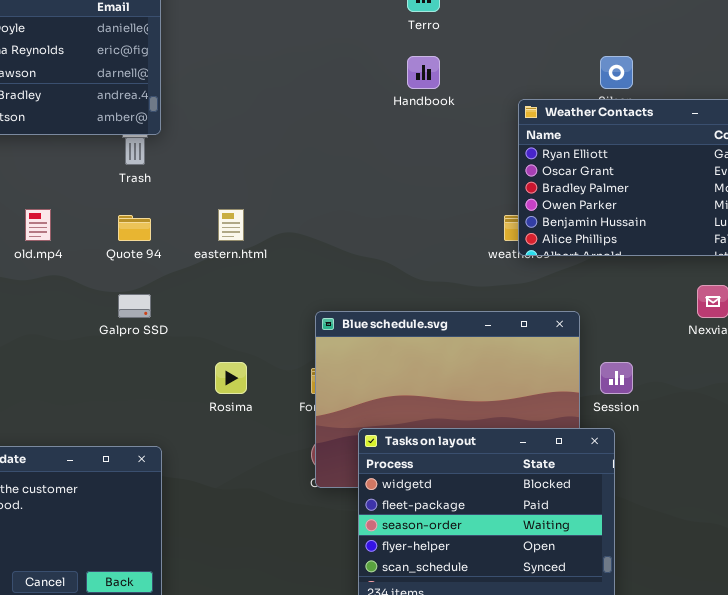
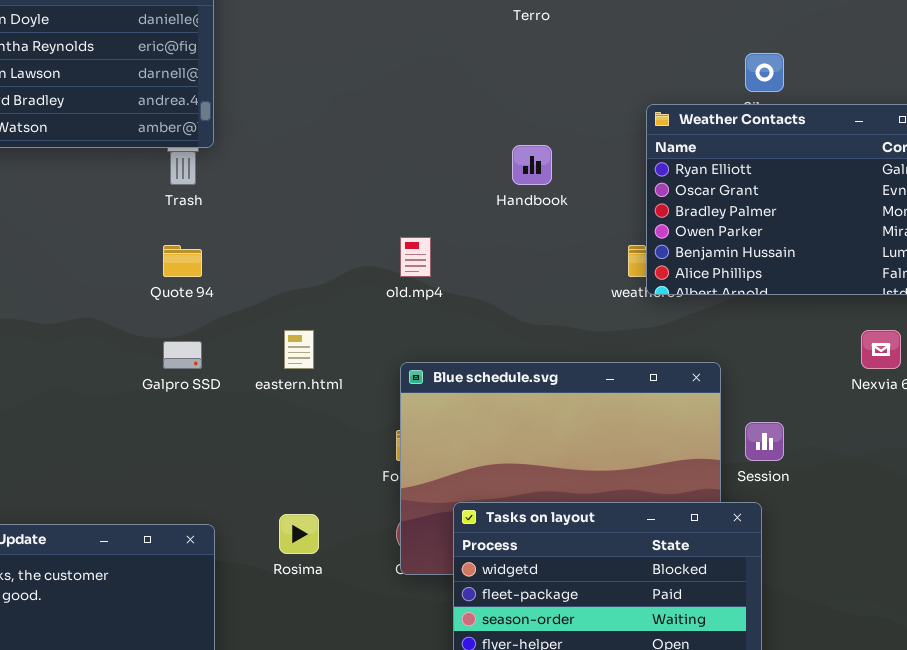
Handbook: [407,56,440,89] -> [512,145,552,185], moved
old.mp4: [25,209,51,241] -> [400,237,431,277], moved
eastern.html: [218,209,244,241] -> [284,330,314,369], moved
Rosima: [215,362,247,394] -> [279,514,319,554], moved

